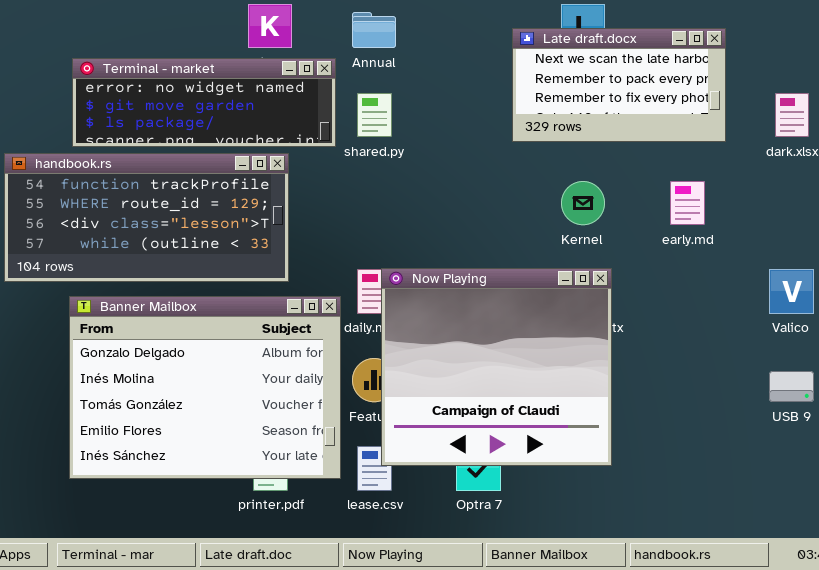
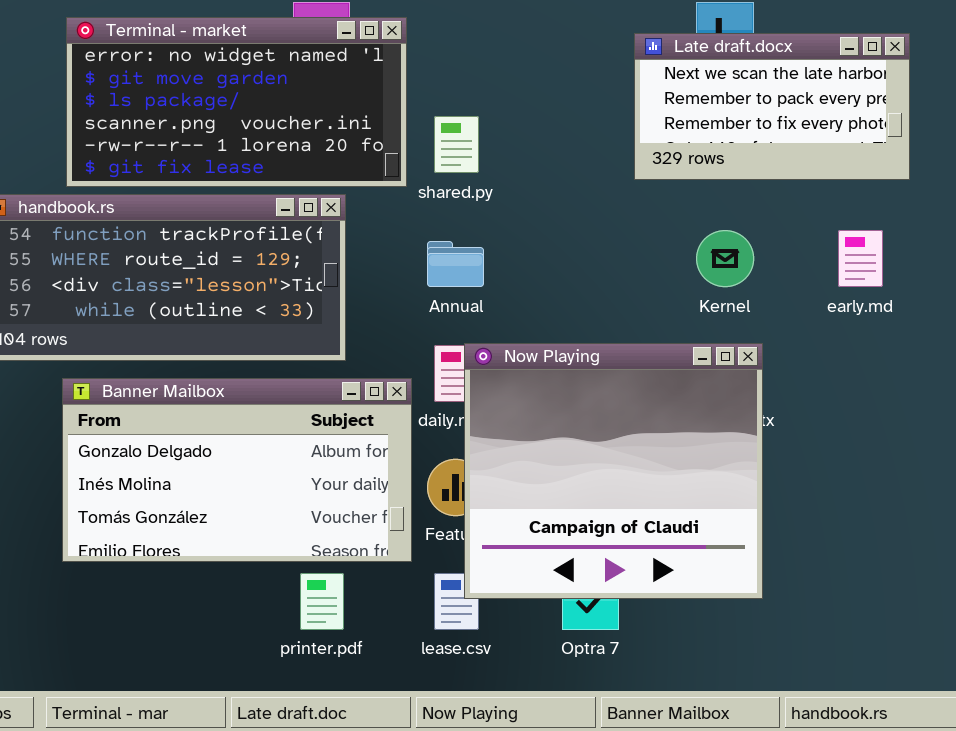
Annual: [352,12,396,48] -> [427,241,484,287], moved
Terminal - market: [72,58,336,147] -> [66,17,407,187], resized
Banner Mailbox: [69,296,341,479] -> [62,378,412,562], resized

